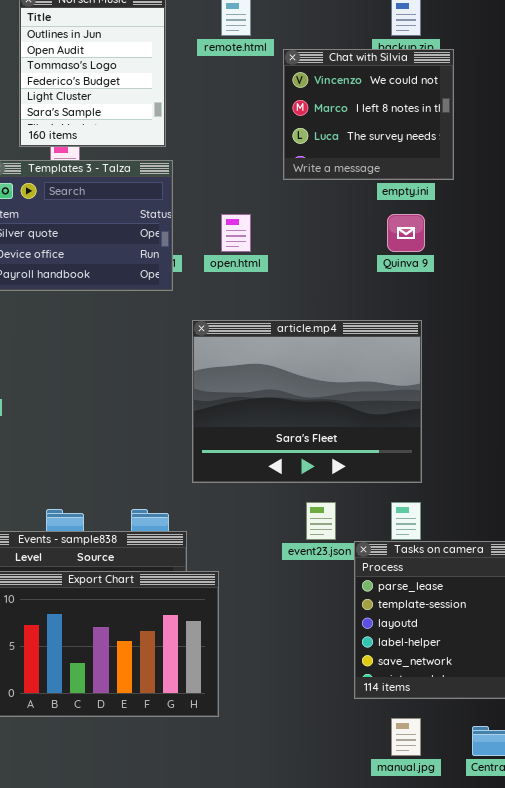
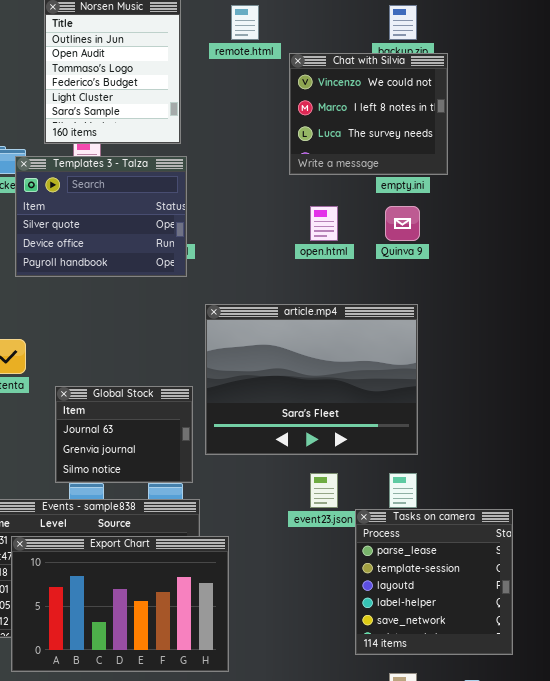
open.html: [221,214,251,252] -> [310,206,338,241], moved
Global Stock: none -> [55,386,193,483], opened

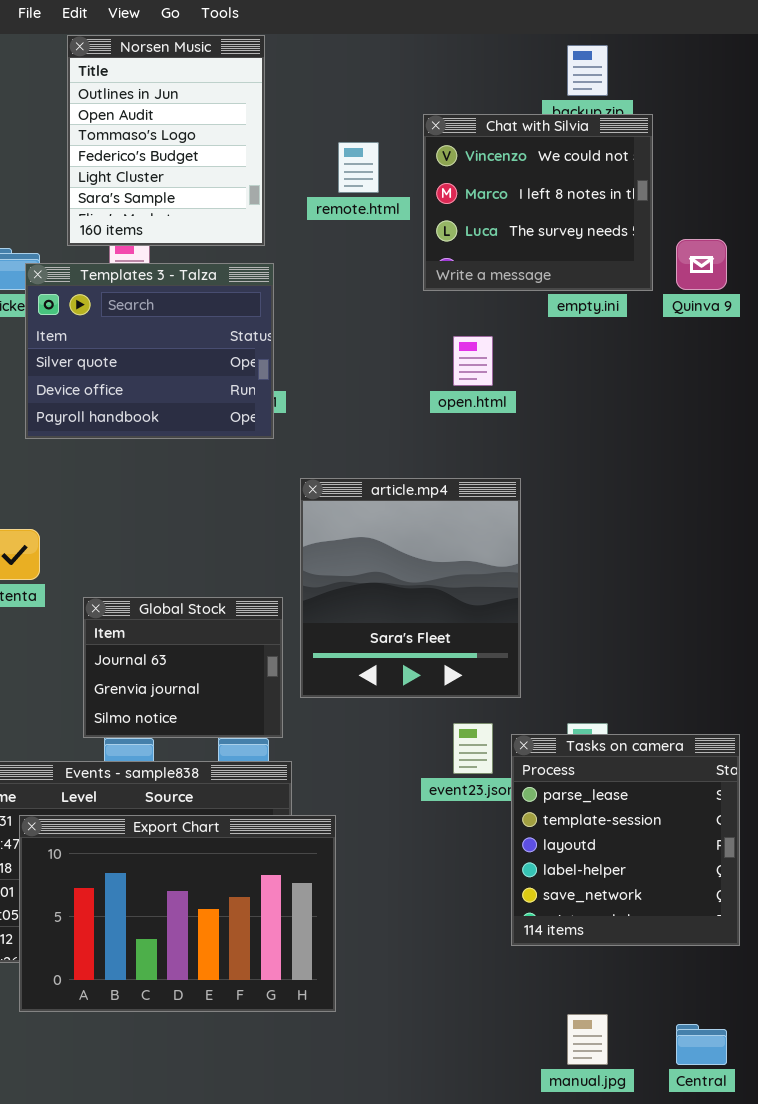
remote.html: [231,5,259,40] -> [338,142,379,193], moved
Quinva 9: [385,206,420,241] -> [676,239,727,290], moved
article.mp4: [205,304,418,455] -> [300,478,521,698], resized
Tasks on camera: [355,509,513,655] -> [511,734,740,946], moved

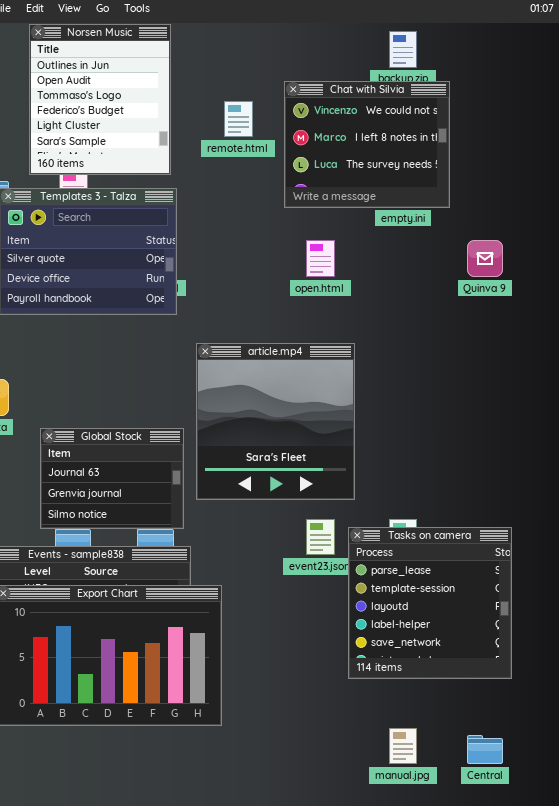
Quinva 9: [676,239,727,290] -> [467,240,503,277], moved

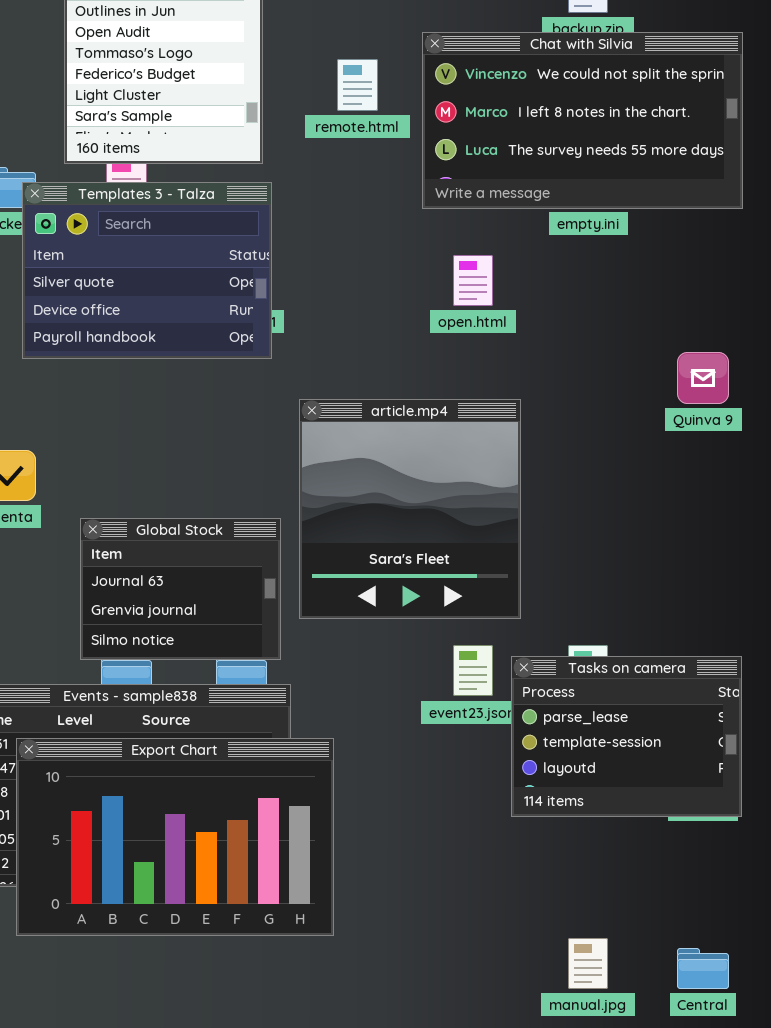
Chat with Silvia: [284,81,450,208] -> [422,32,743,209], resized
Quinva 9: [467,240,503,277] -> [677,352,729,404], moved
Tasks on camera: [348,527,512,679] -> [511,656,742,817], resized

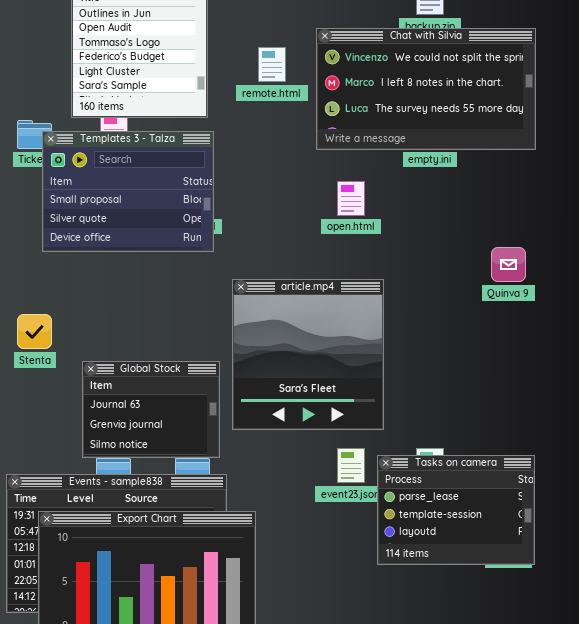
Templates 3 - Talza: [22,182,272,359] -> [42,131,214,252], scrolled up 1 row

